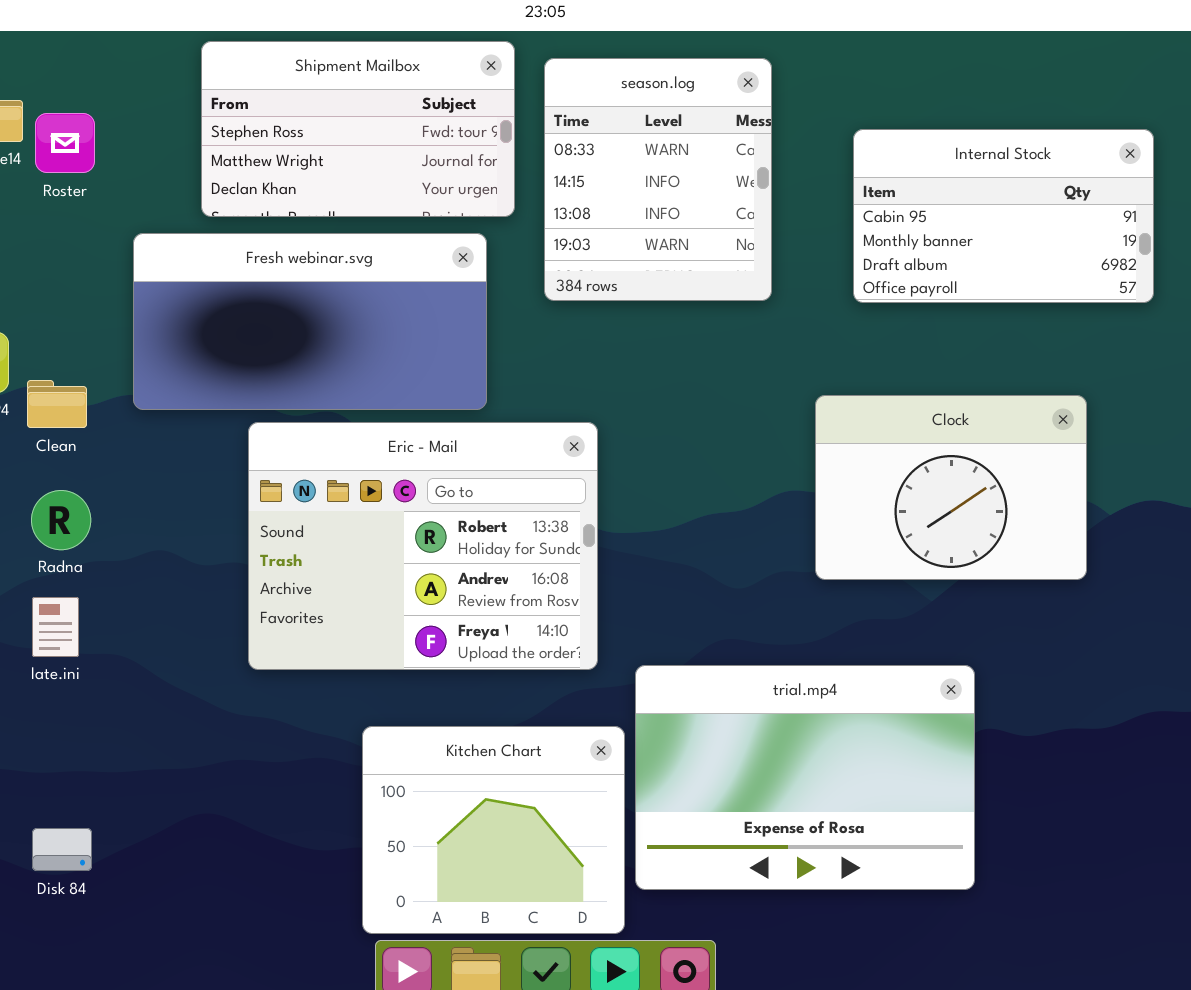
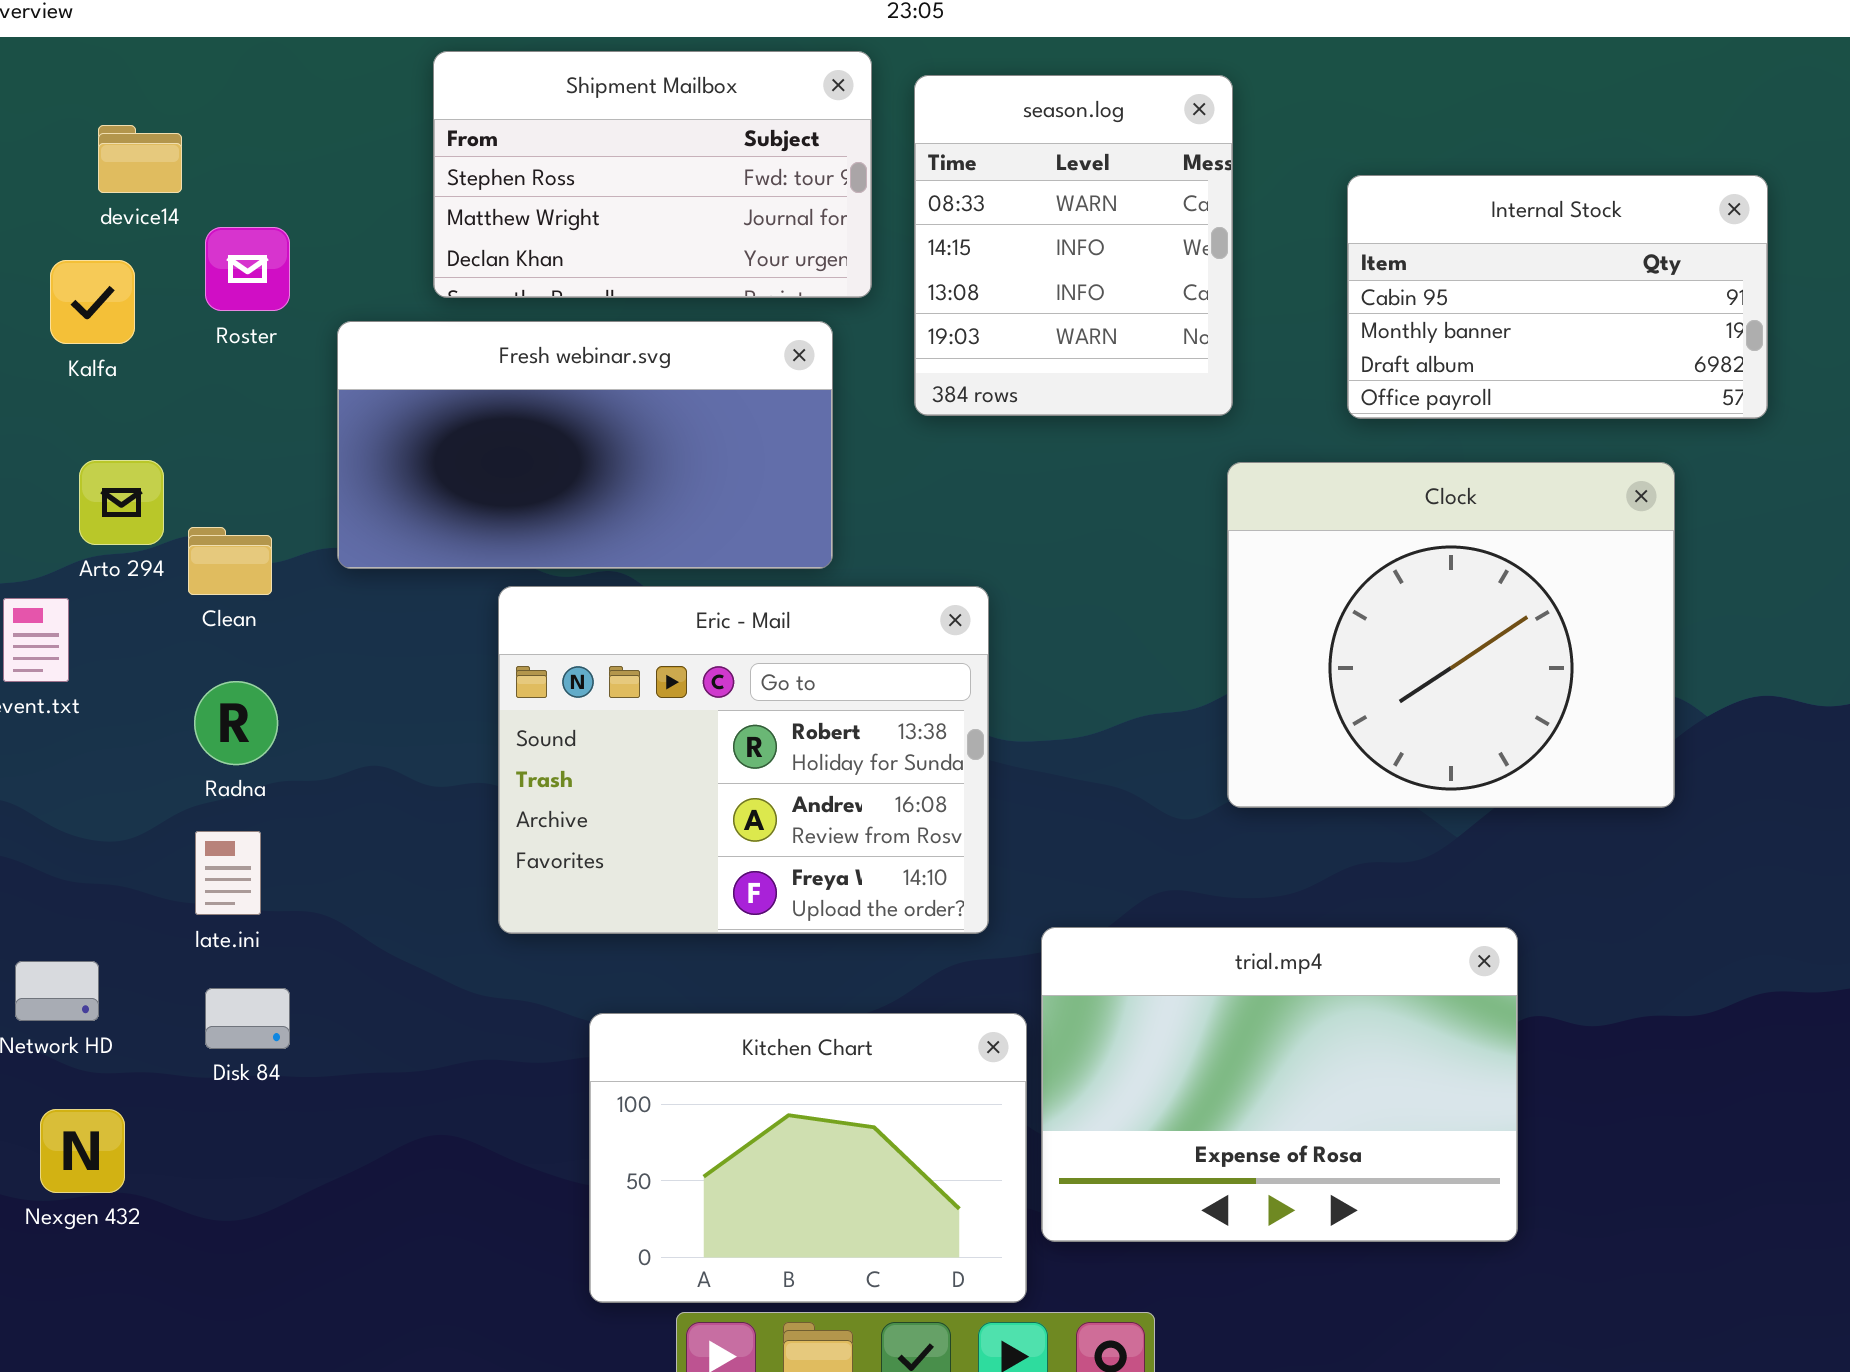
Roster: [35,113,95,173] -> [205,227,290,311], moved
Clock: [815,395,1087,580] -> [1227,462,1675,808], resized
Kitchen Chart: [362,726,625,934] -> [589,1013,1027,1303], resized
Disk 84: [32,828,92,871] -> [205,988,290,1049], moved

